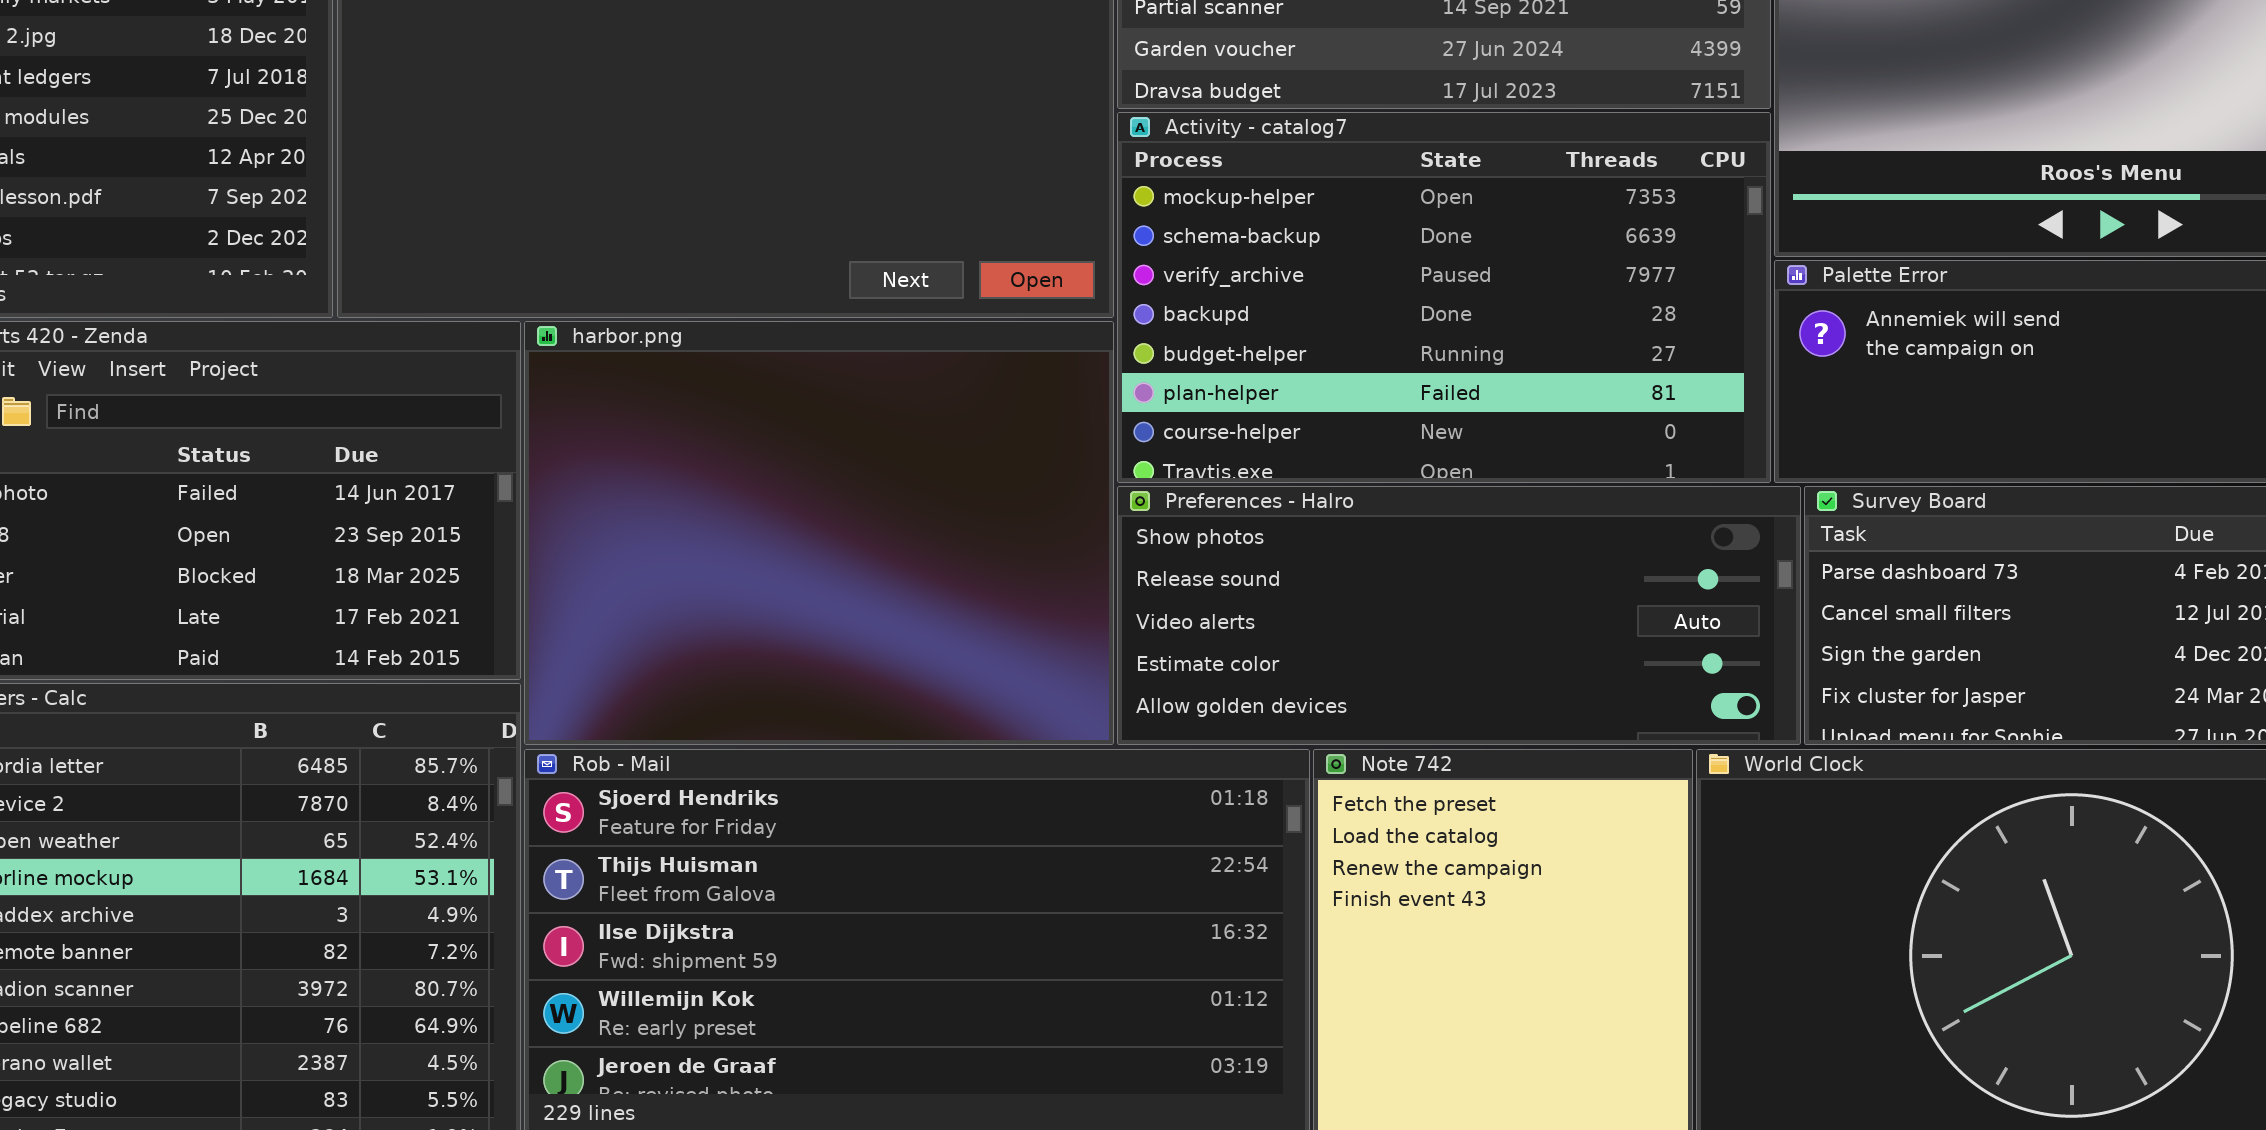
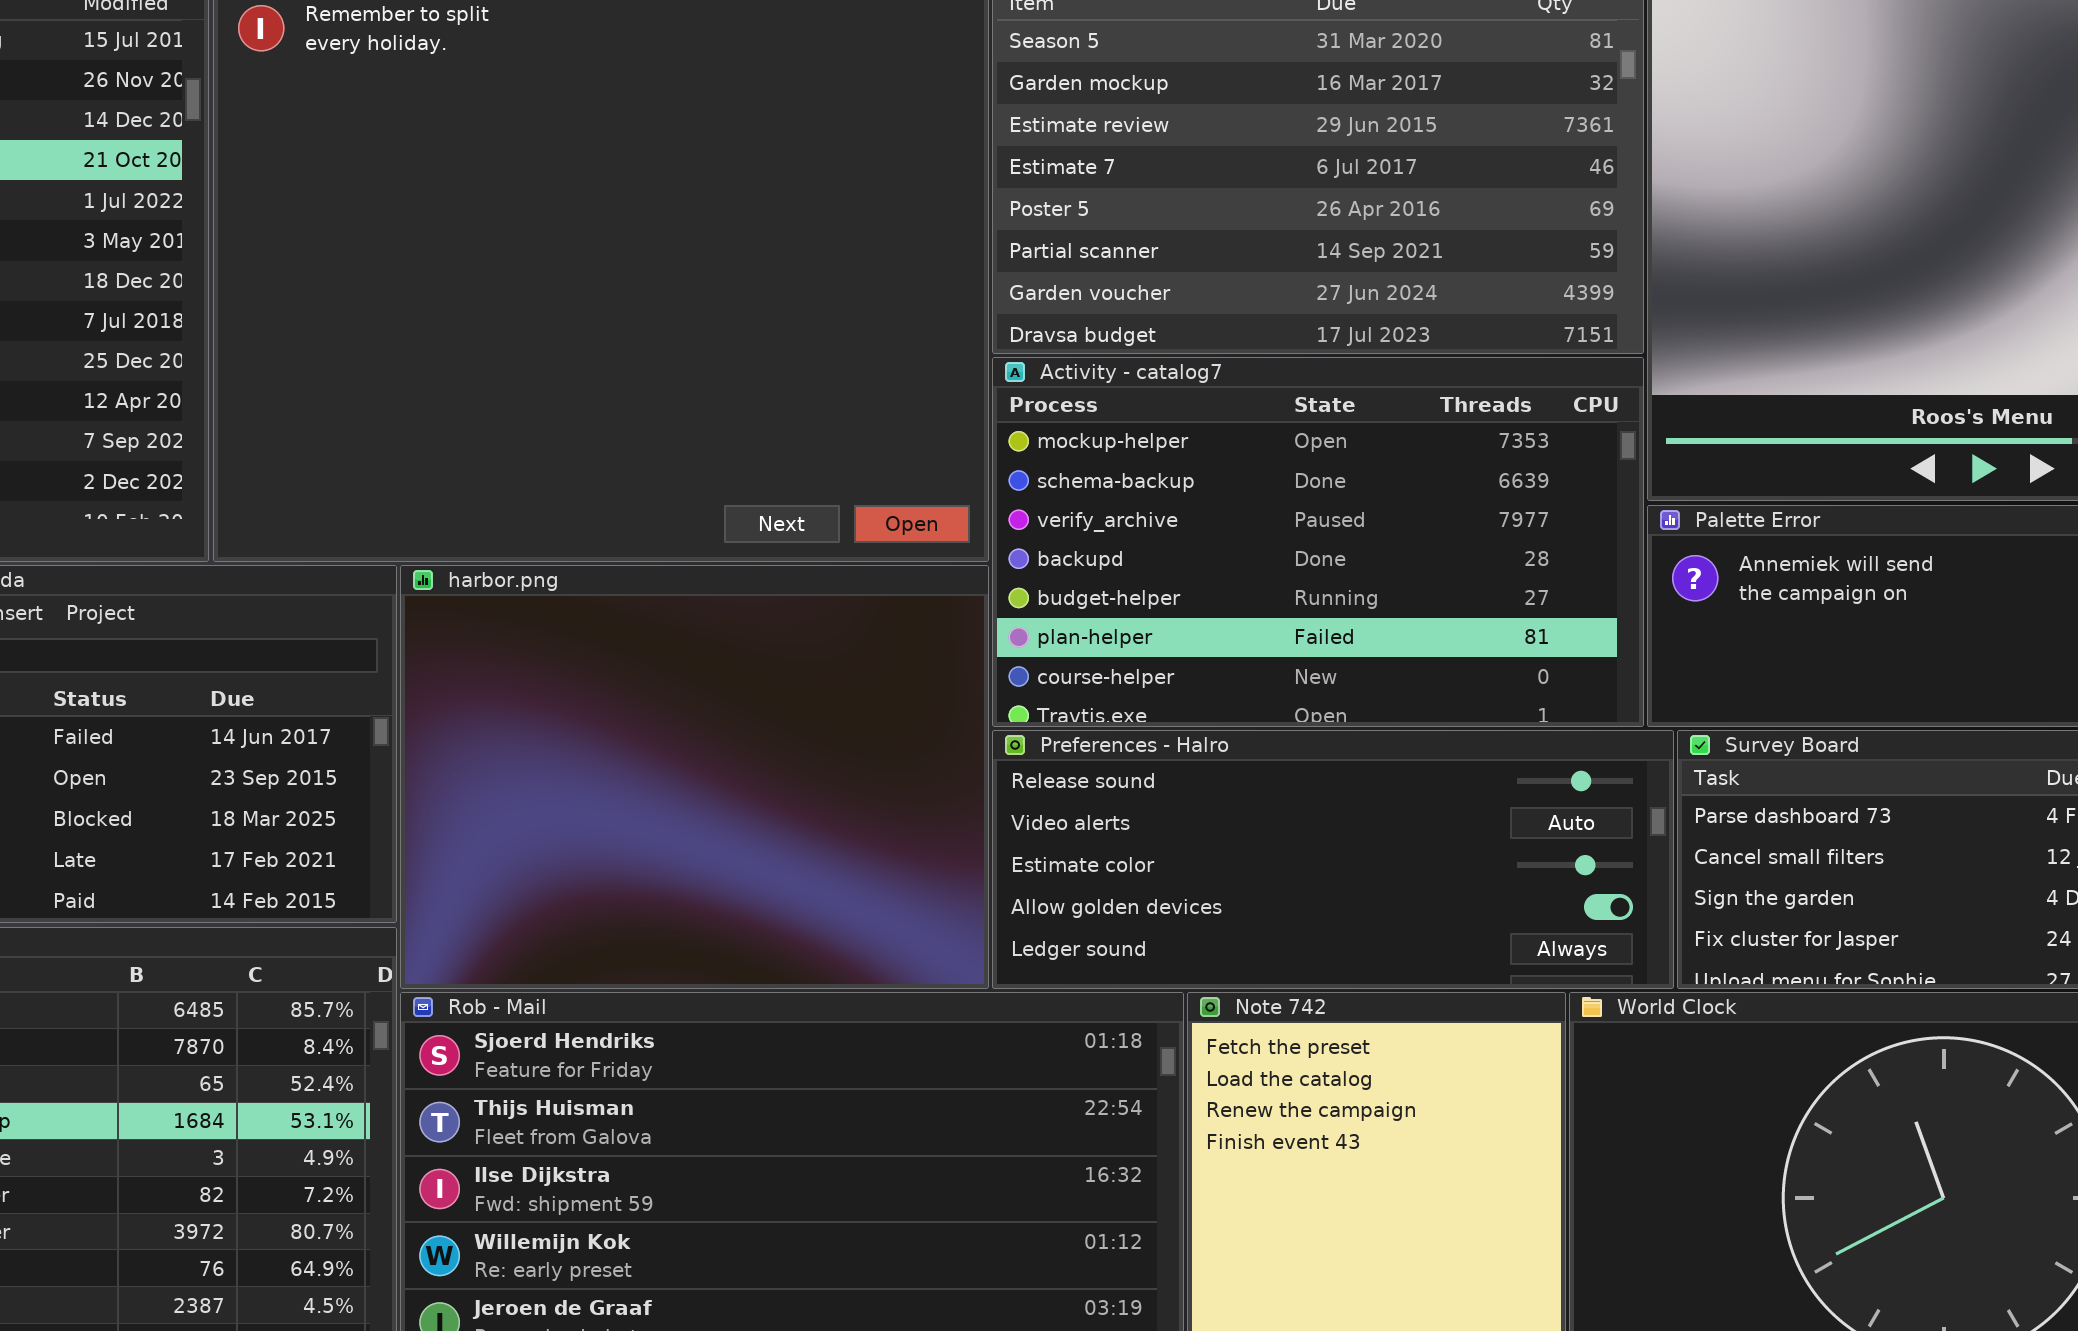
Preferences - Halro: [1117,486,1801,745] -> [992,730,1674,989], scrolled down 1 row

